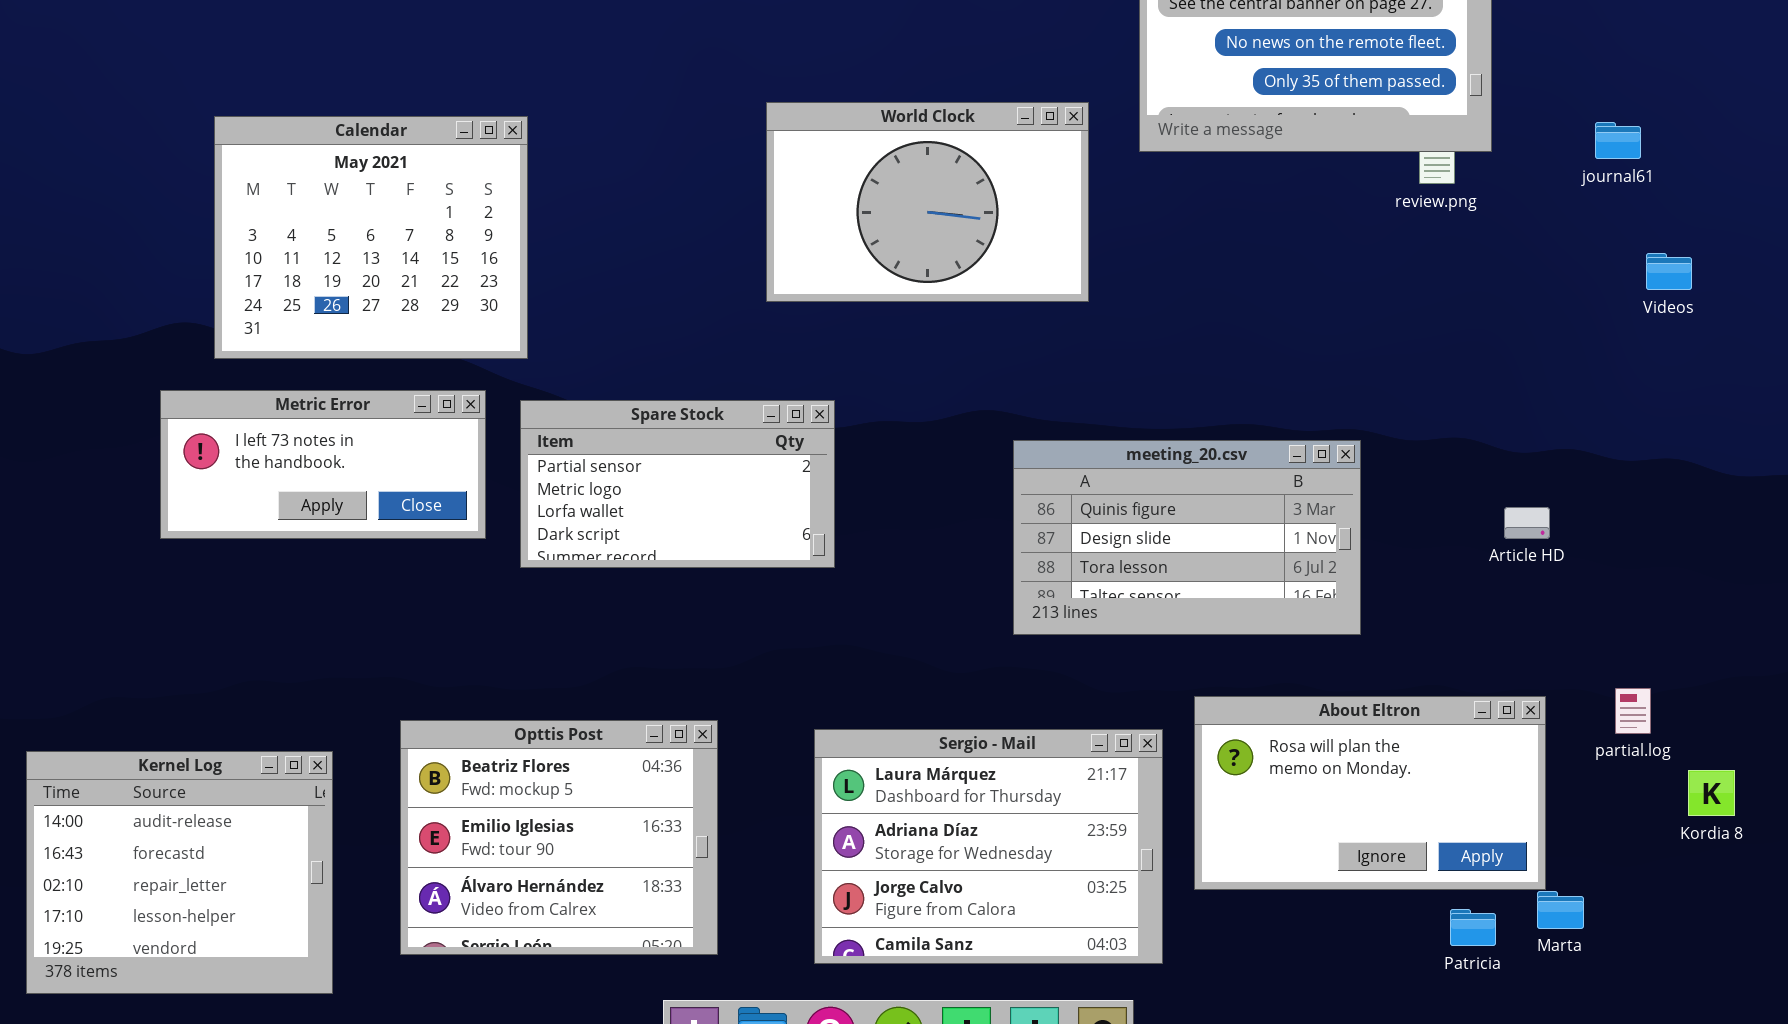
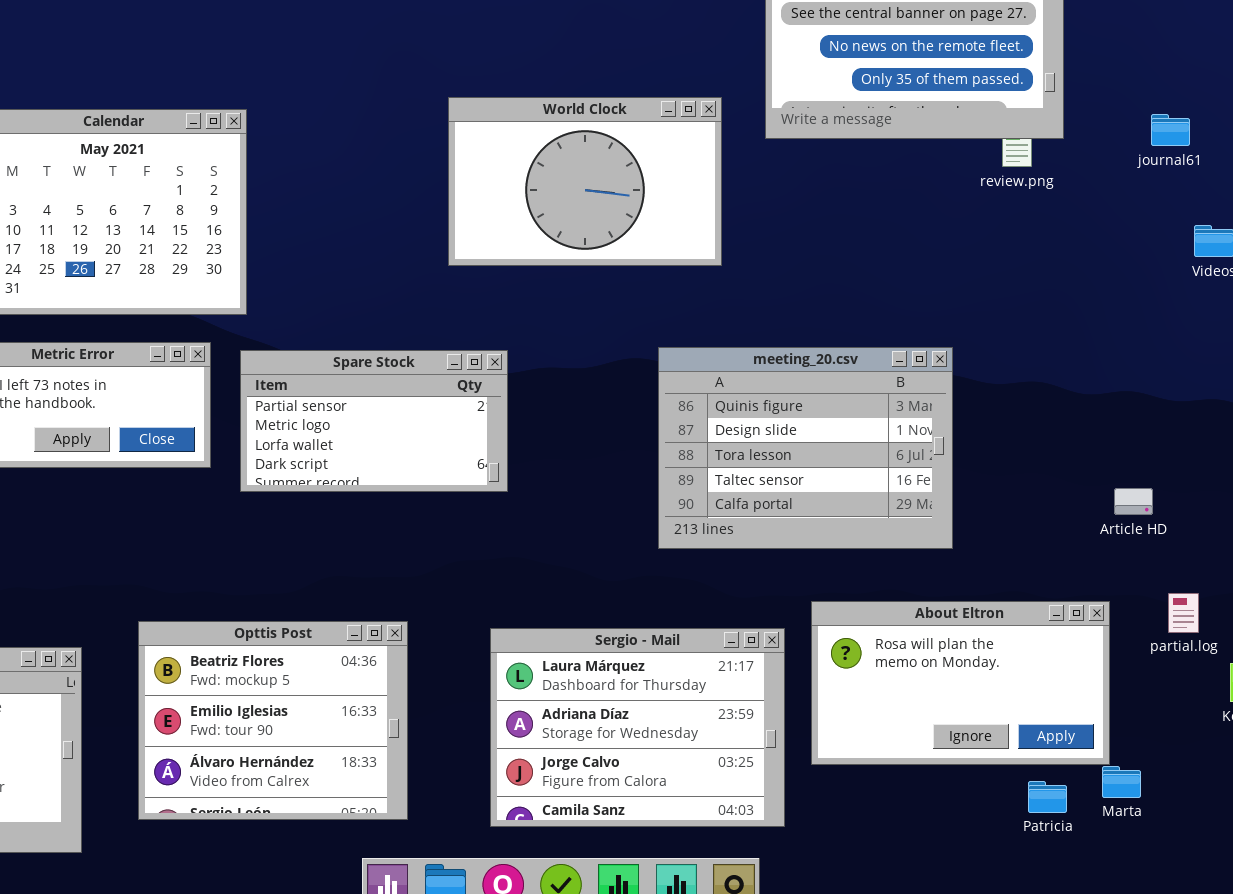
meeting_20.csv: [1013,440,1361,635] -> [658,347,953,549], resized
Article HD: [1504,507,1550,539] -> [1114,488,1153,515], moved

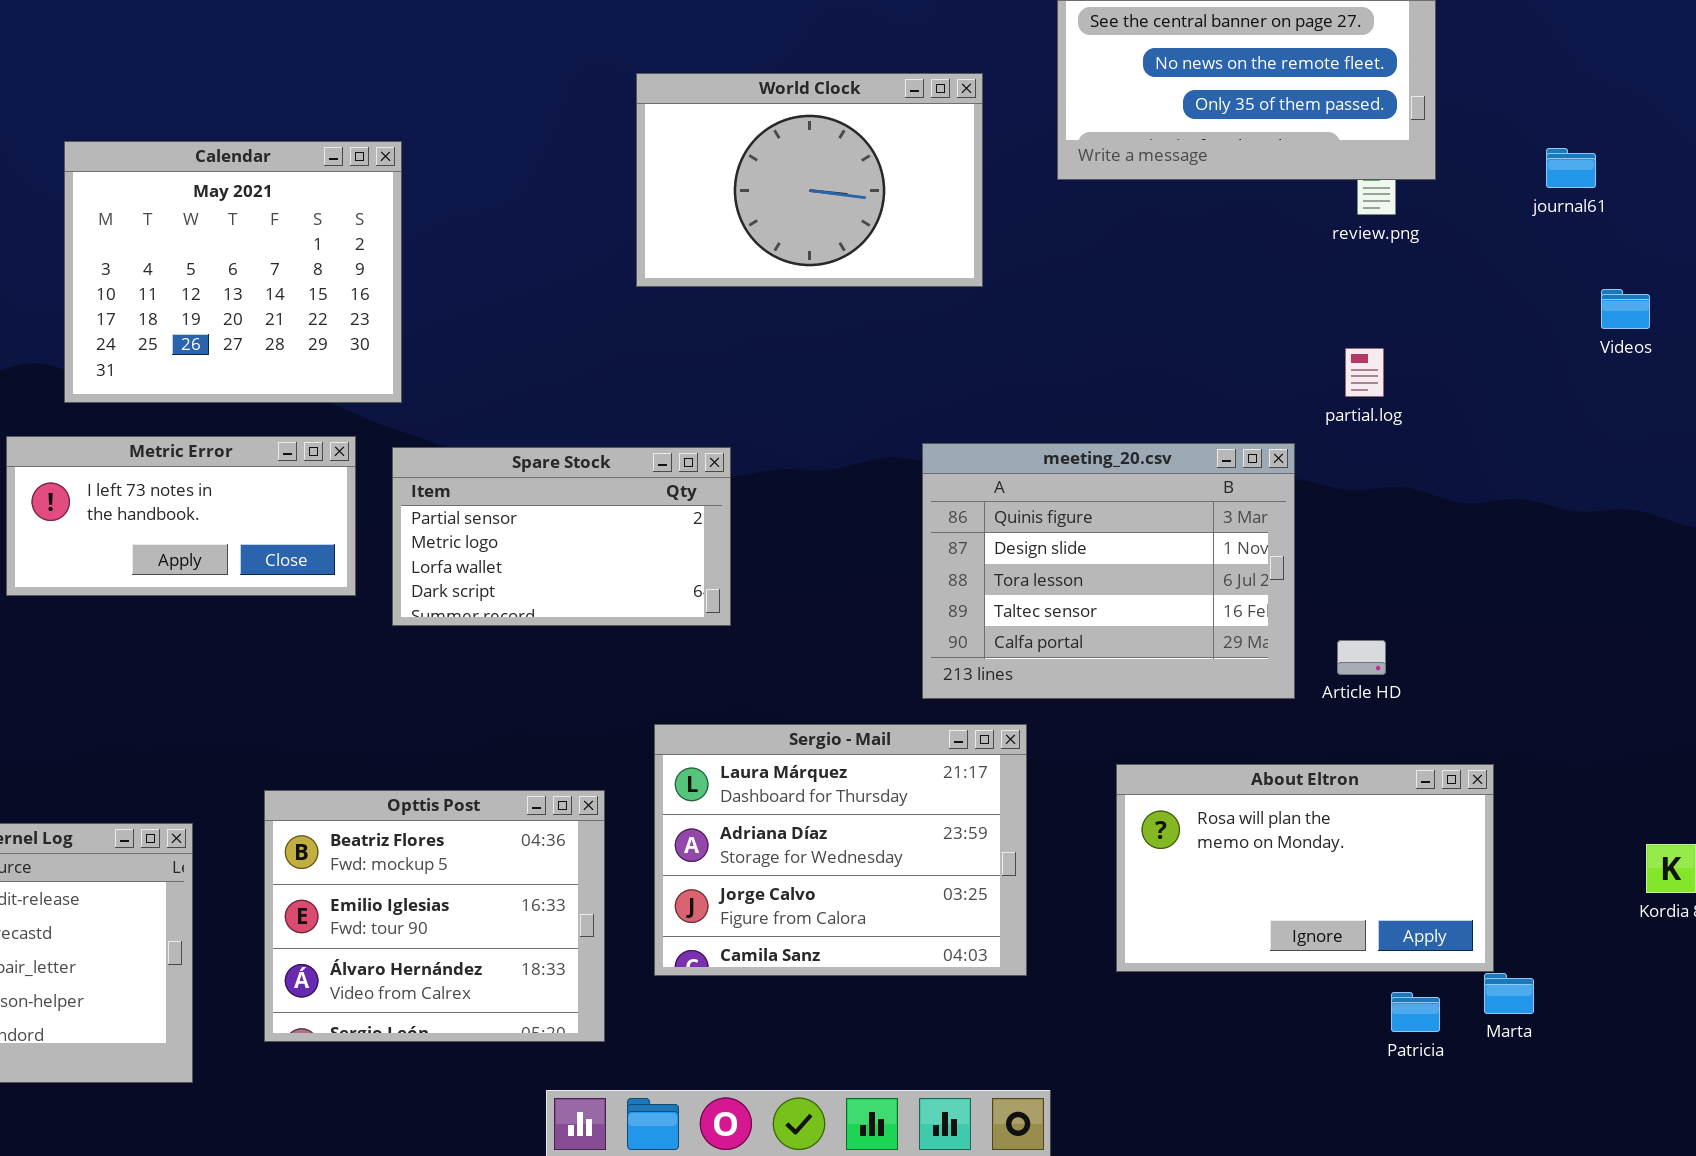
World Clock: [448,97,722,266] -> [636,73,983,287], moved
Article HD: [1114,488,1153,515] -> [1337,640,1386,675], moved
partial.log: [1168,593,1199,633] -> [1345,348,1384,397], moved
Sergio - Mail: [490,628,785,827] -> [654,724,1027,976], moved

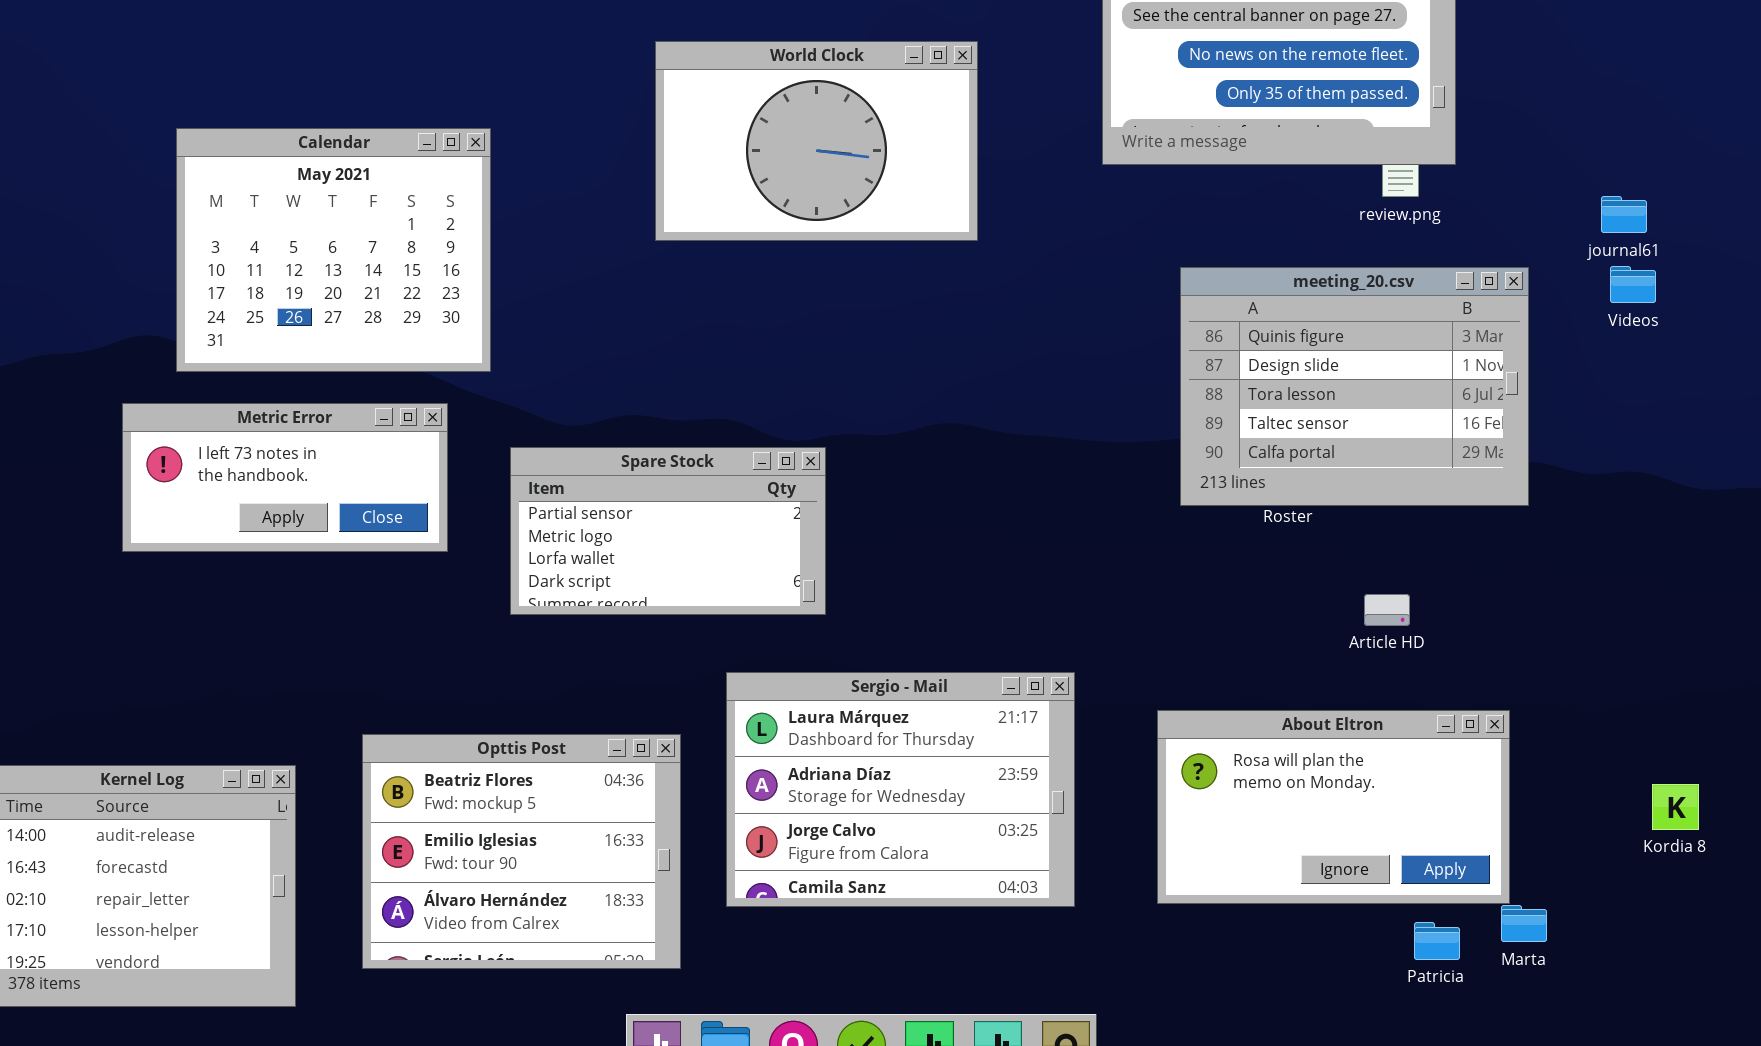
World Clock: [636,73,983,287] -> [655,41,978,241], moved
journal61: [1546,148,1596,188] -> [1601,196,1647,233], moved
meeting_20.csv: [922,443,1295,699] -> [1180,267,1529,506], moved
Spare Stock: [392,447,731,626] -> [510,447,826,615], moved

